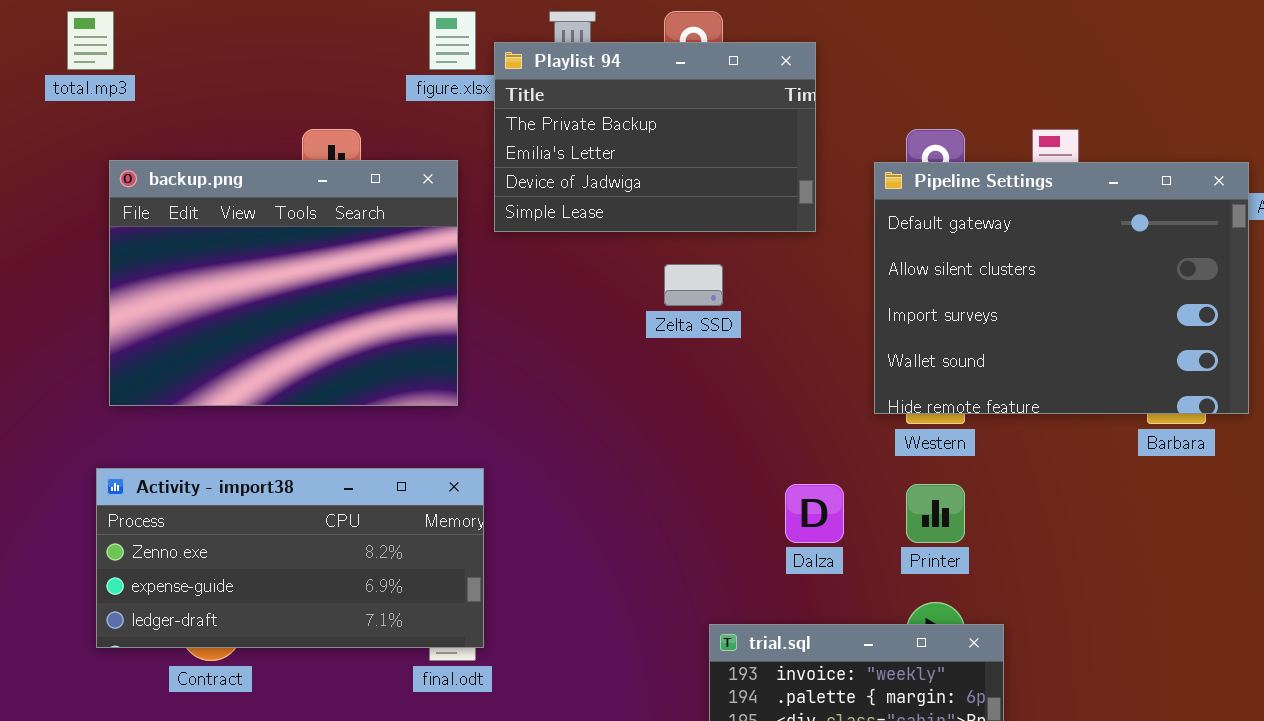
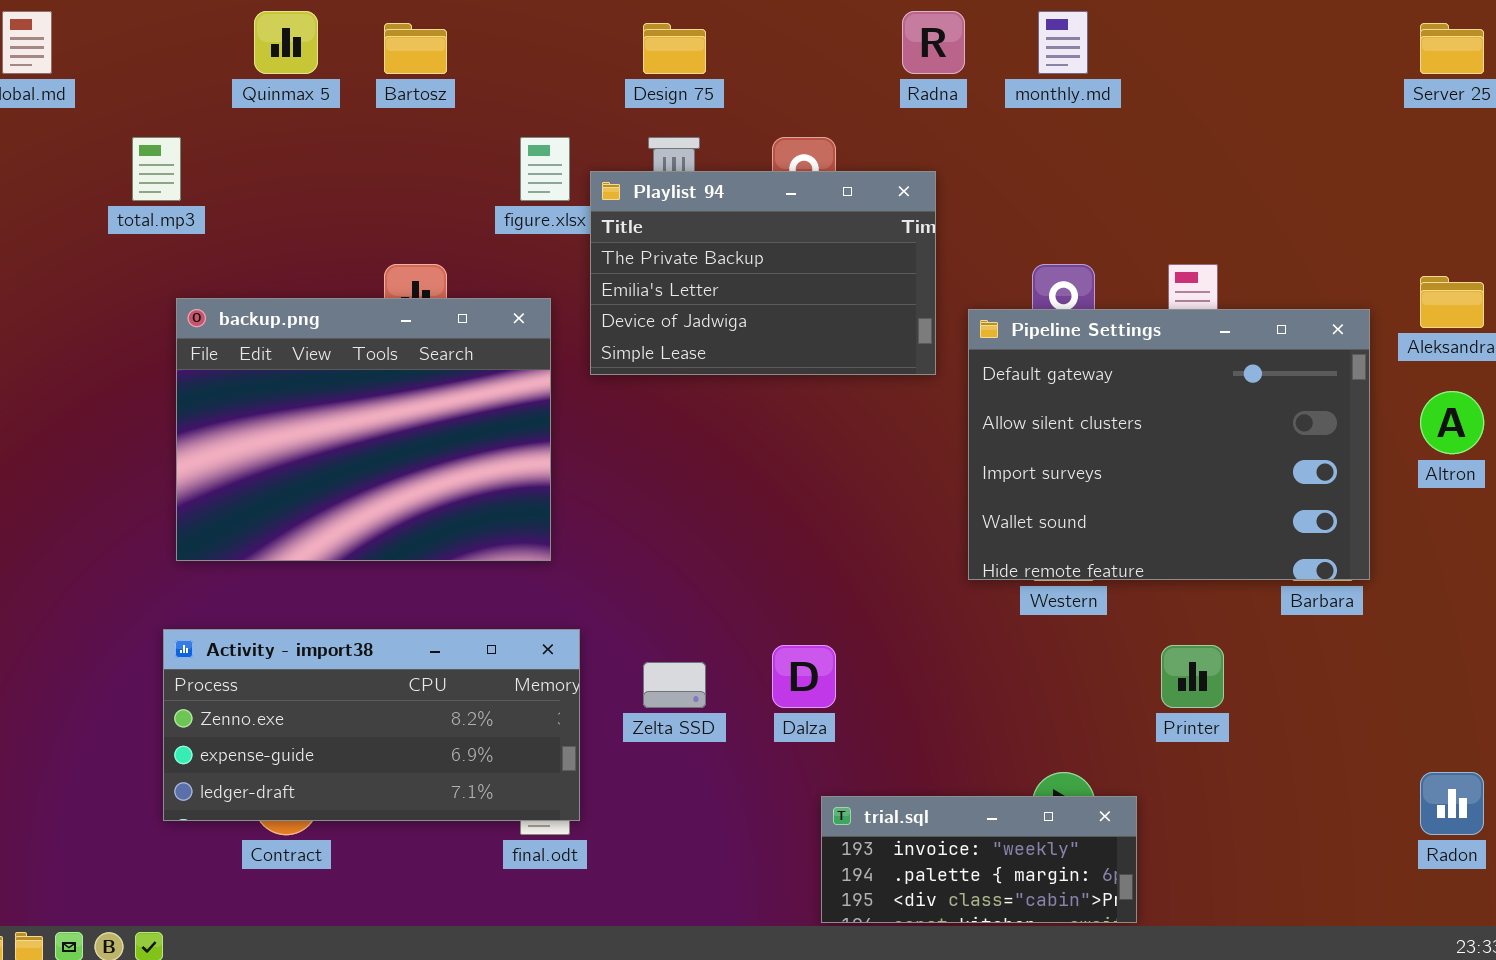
Pipeline Settings: [874,162,1249,414] -> [968,309,1370,580], moved
Zelta SSD: [664,264,723,306] -> [643,662,706,708], moved
Dalza: [785,484,844,543] -> [772,645,836,708], moved
Printer: [906,484,965,543] -> [1161,645,1224,708], moved

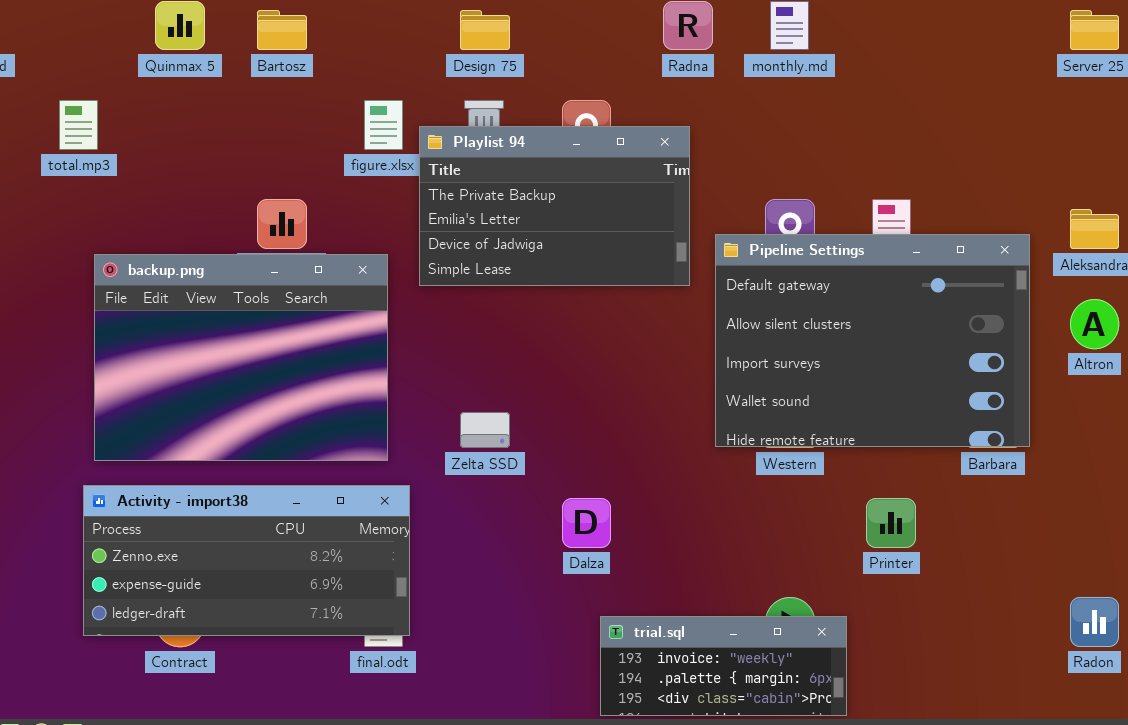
backup.png: [176,298,551,561] -> [94,254,388,461], moved
Zelta SSD: [643,662,706,708] -> [460,412,510,448], moved

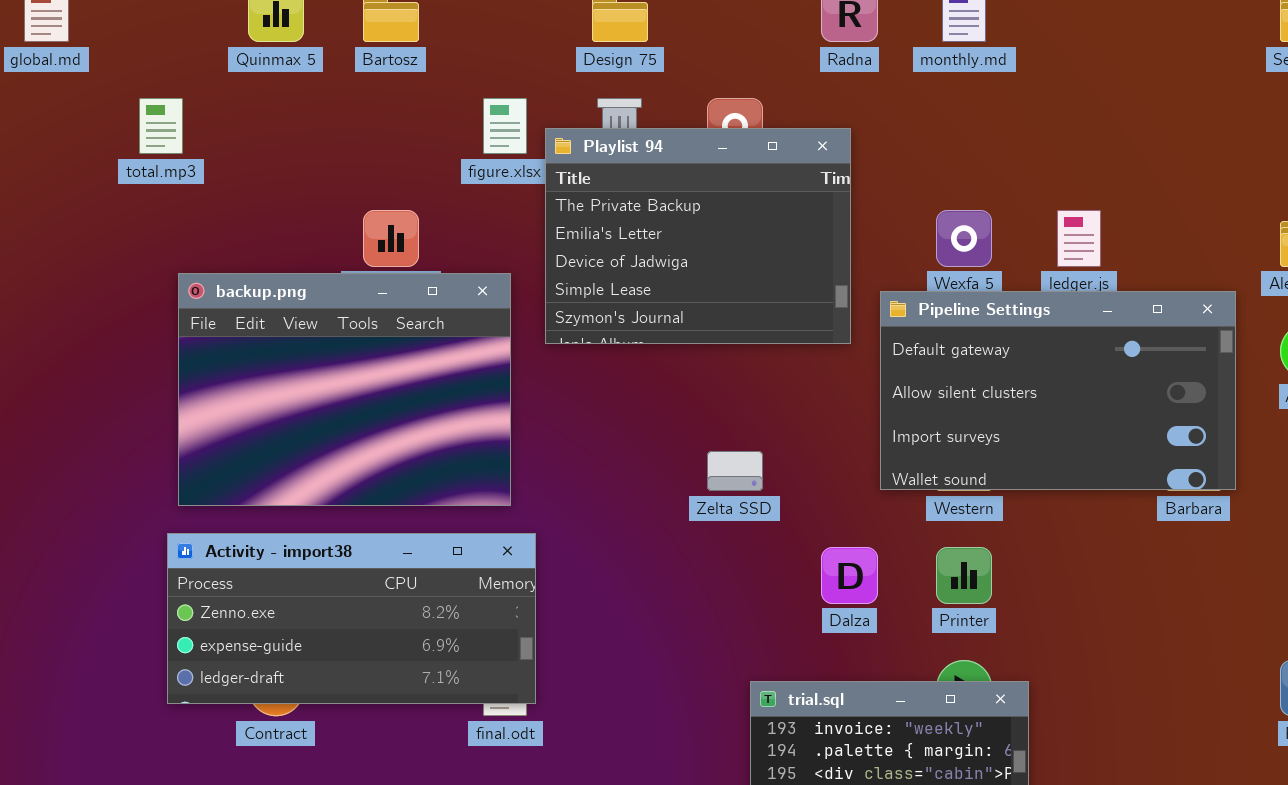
Playlist 94: [419,126,690,286] -> [545,128,851,344], resized
Pipeline Settings: [715,234,1030,447] -> [880,291,1236,490], resized
Zelta SSD: [460,412,510,448] -> [707,451,763,491], moved
Dalza: [562,498,611,548] -> [821,547,878,604], moved
Printer: [866,498,916,548] -> [936,547,992,604], moved

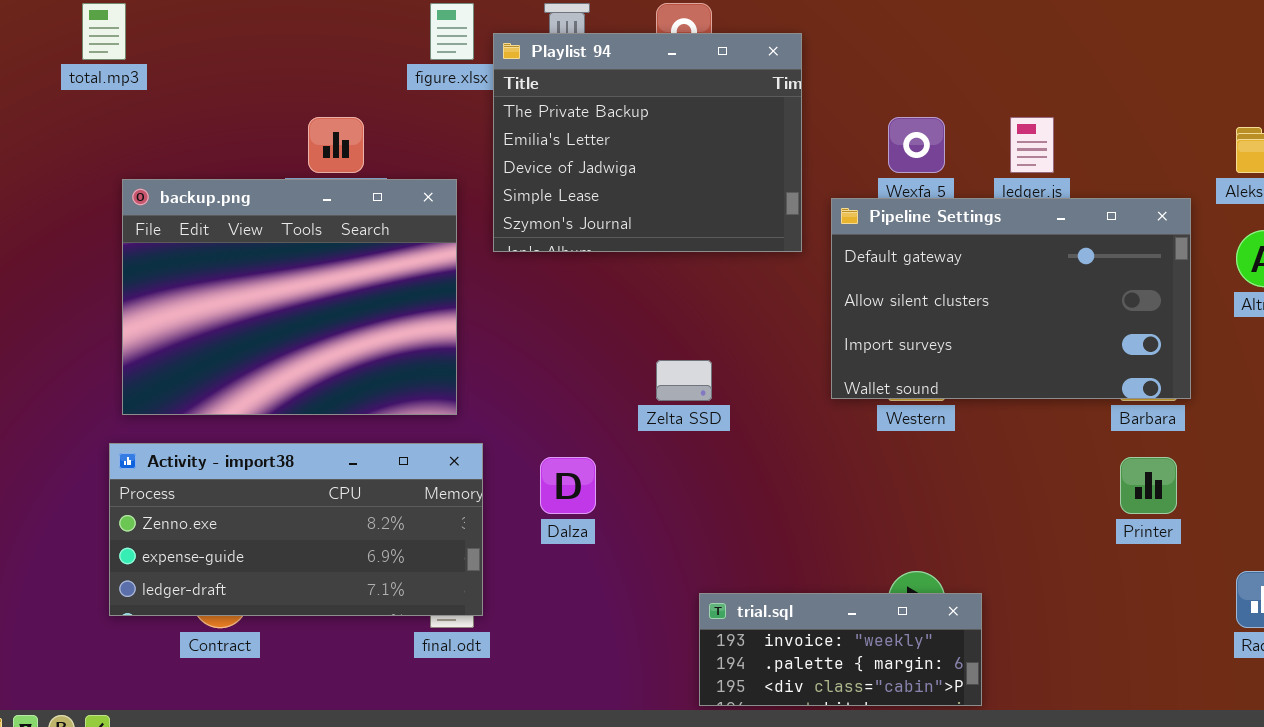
Dalza: [821,547,878,604] -> [540,457,596,514], moved
Printer: [936,547,992,604] -> [1120,457,1177,514], moved

